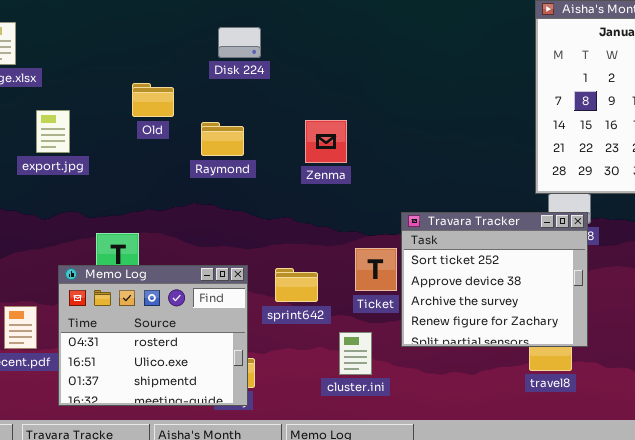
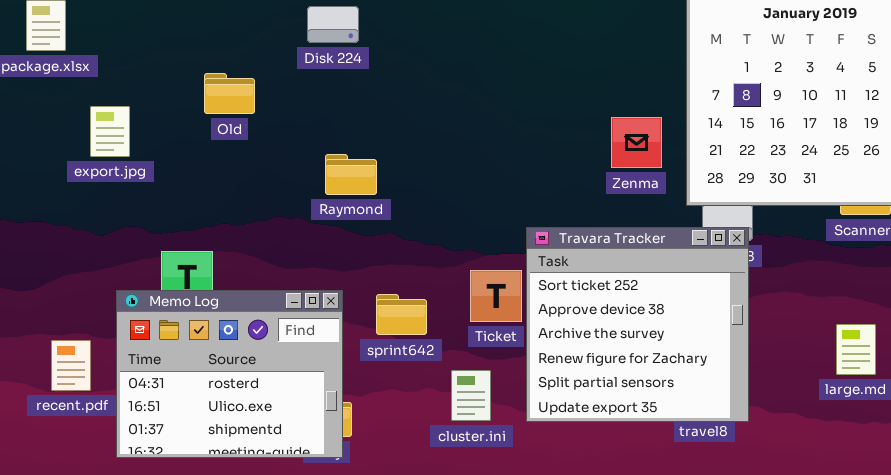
Zenma: [305,120,347,163] -> [611,117,662,168], moved
Raymond: [201,122,244,156] -> [325,154,377,195], moved
Travara Tracker: [401,212,588,347] -> [526,227,749,422], resized

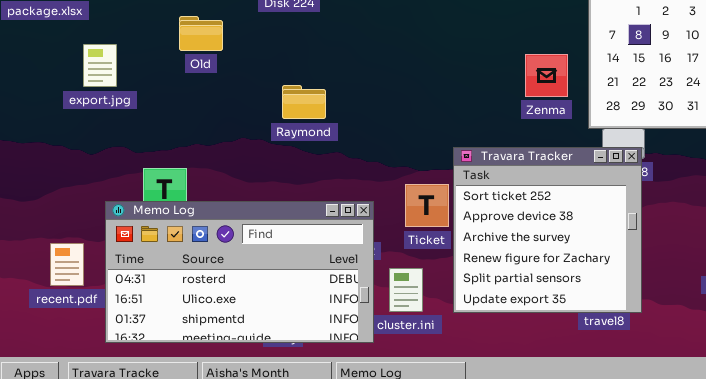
Memo Log: [116,290,343,458] -> [105,201,374,343], resized

